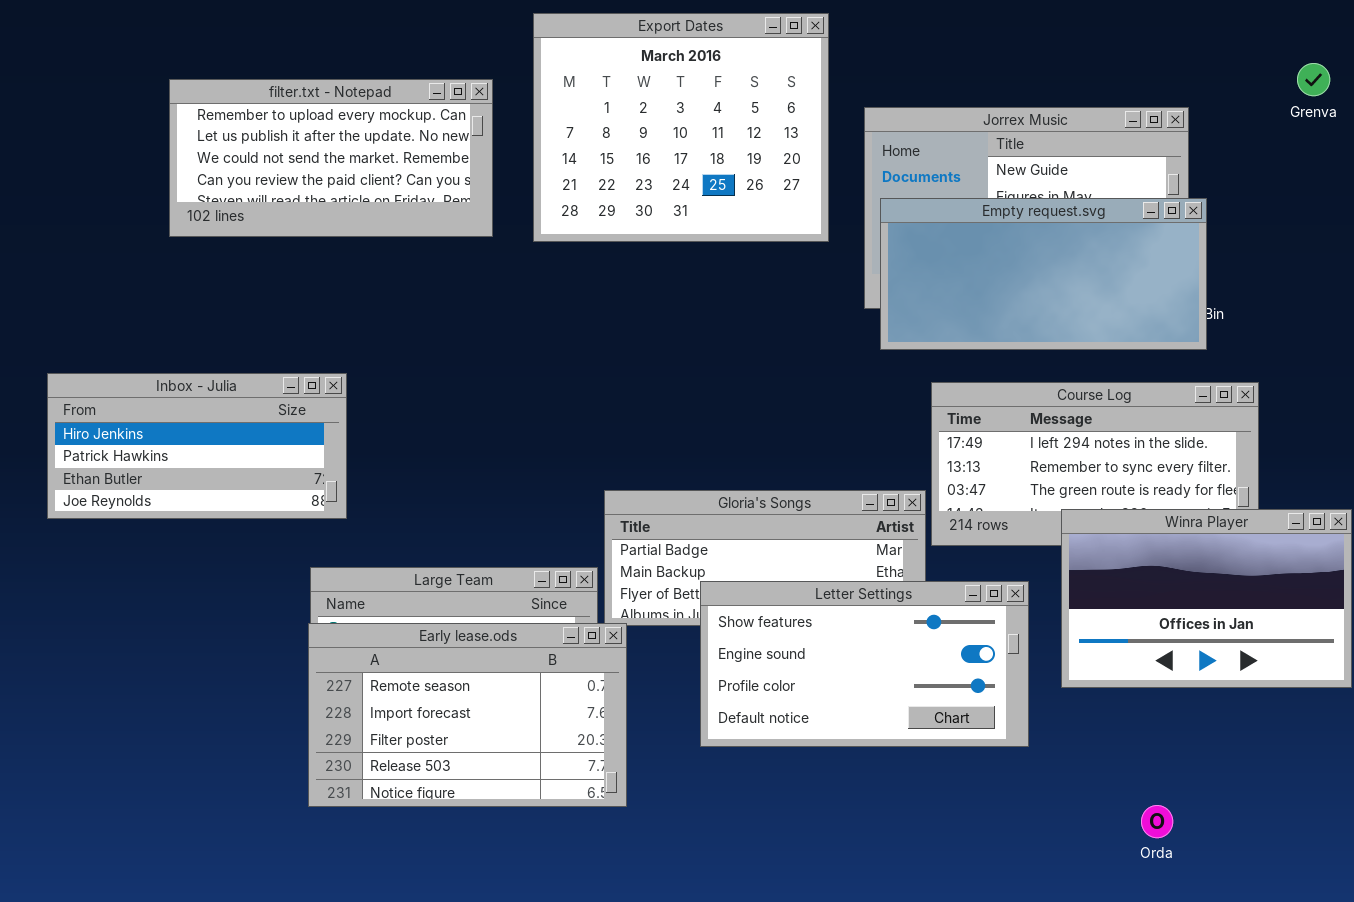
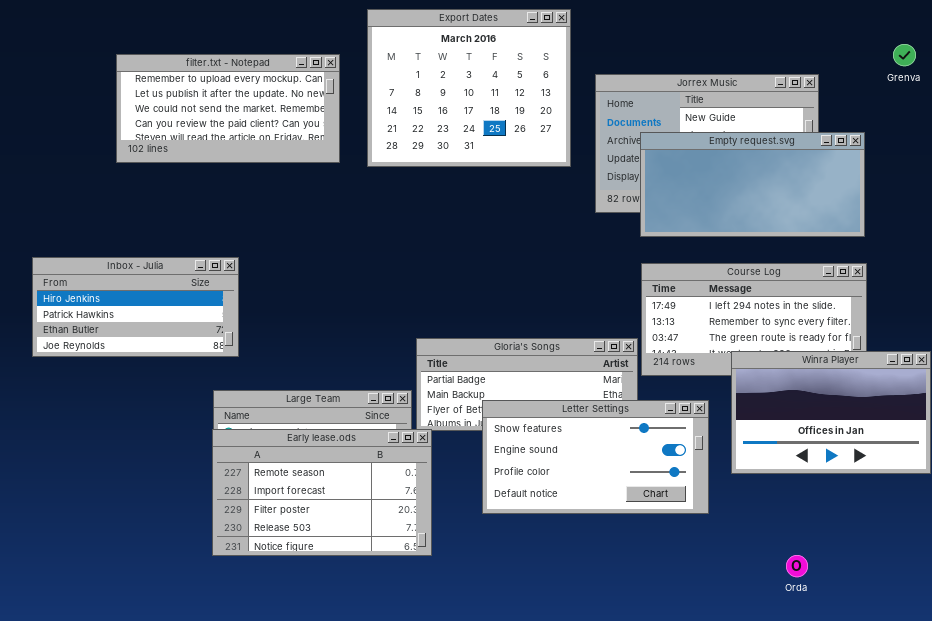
Empty request.svg: [880,198,1207,350] -> [640,132,865,237], moved

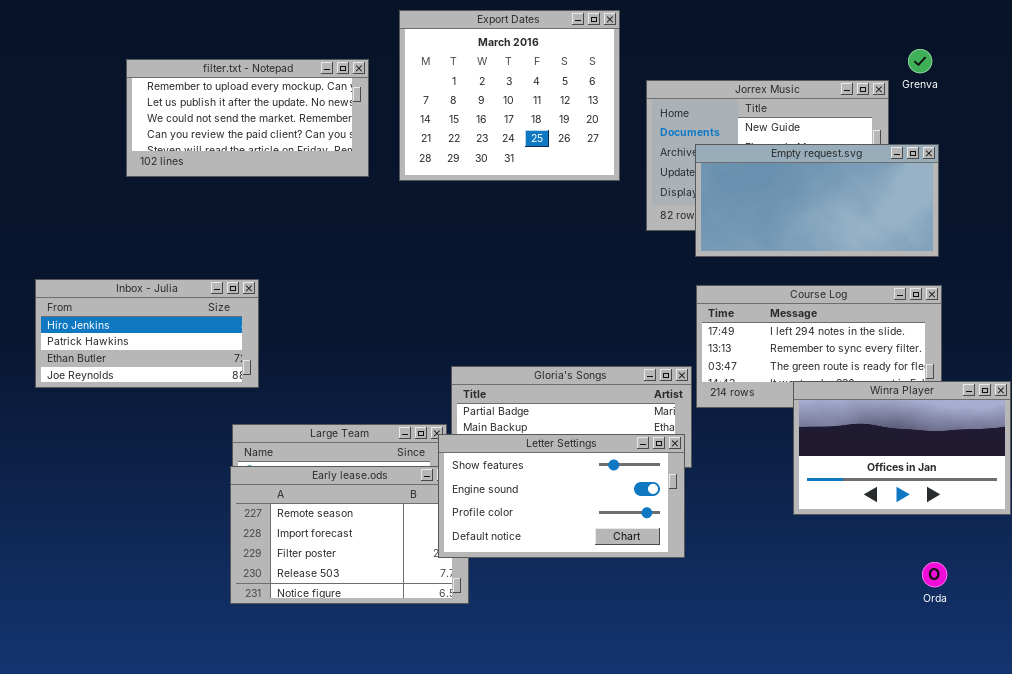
Grenva: [893,44,916,66] -> [908,49,932,73], moved
Letter Settings: [482,400,709,514] -> [438,434,685,558], moved
Orda: [786,555,808,577] -> [922,562,947,587], moved

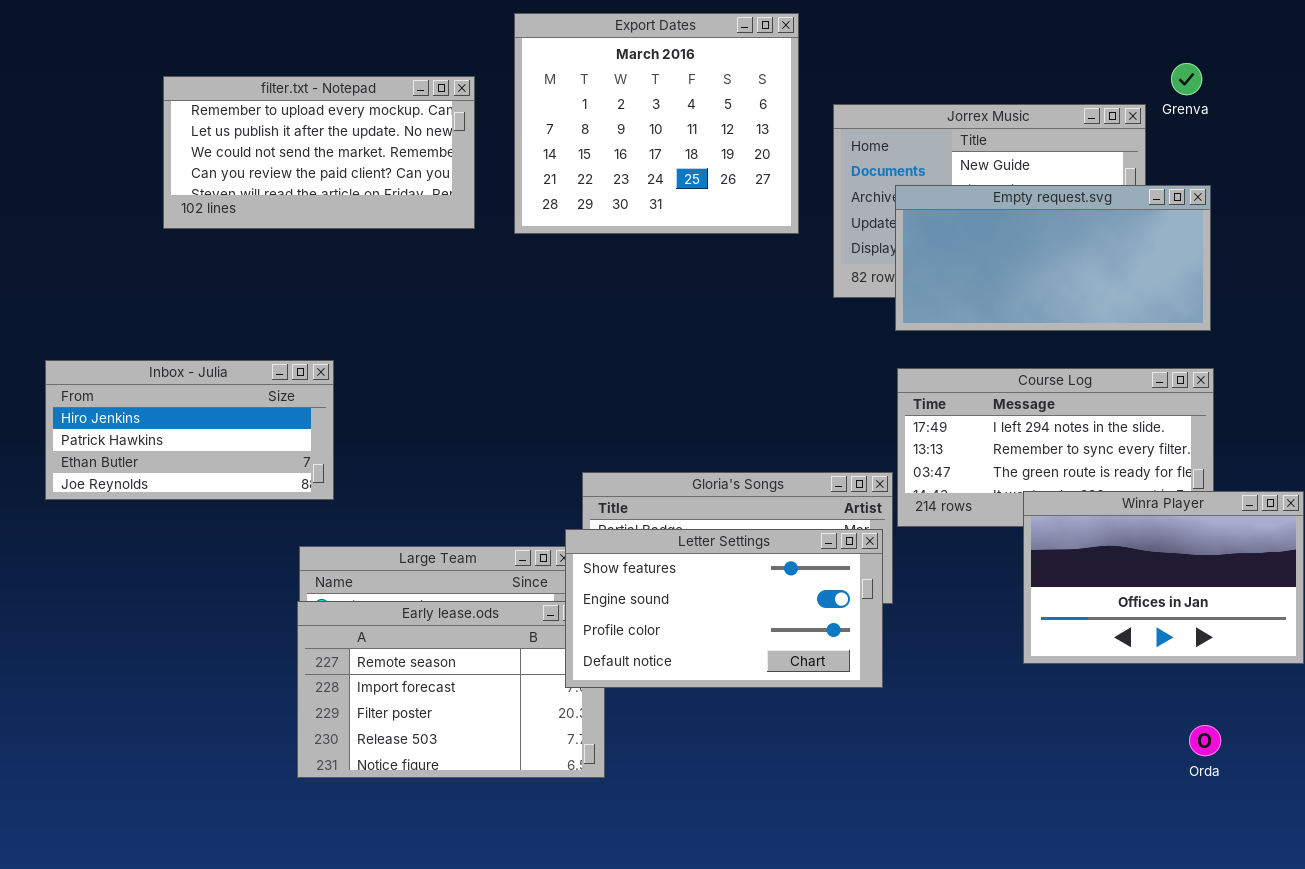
Letter Settings: [438,434,685,558] -> [565,529,883,688], moved

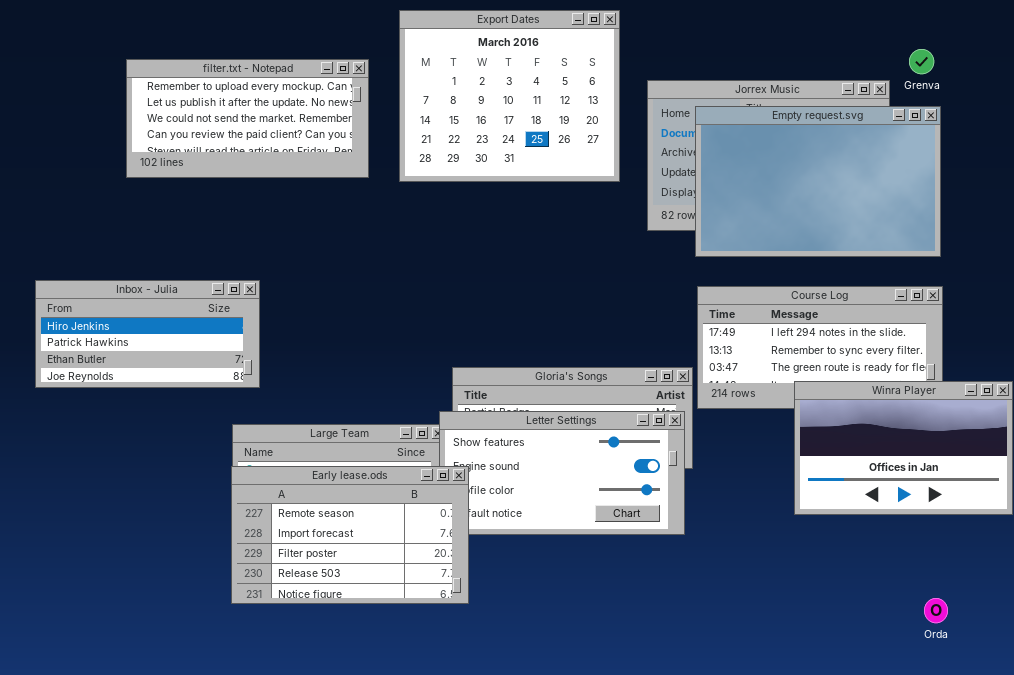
Empty request.svg: [895,185,1211,331] -> [695,106,941,257], resized
Early lease.ods: [297,601,605,778] -> [231,466,469,604], raised
Orda: [1189,725,1221,756] -> [924,598,948,623], moved

